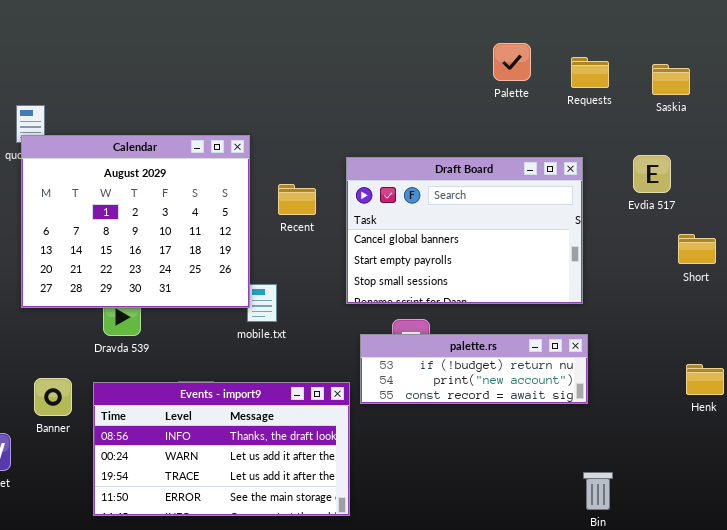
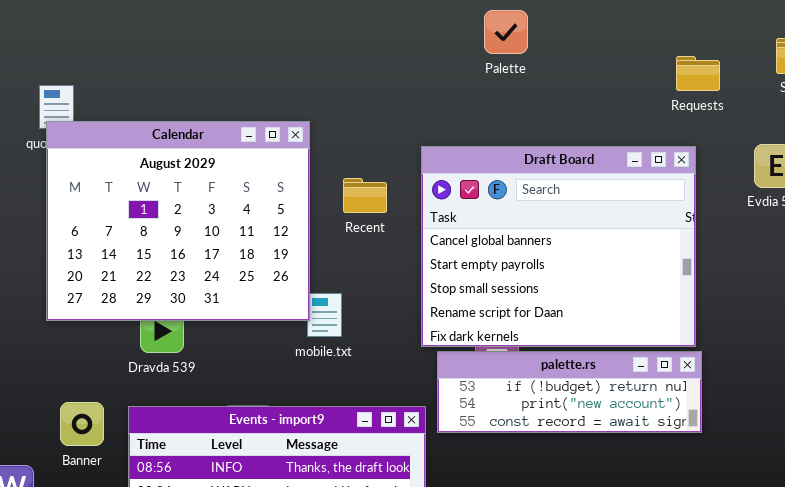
Palette: [493,43,531,81] -> [484,10,528,54], moved
Requests: [571,57,609,88] -> [676,56,720,91], moved
Draft Board: [346,157,583,304] -> [421,146,696,347], resized

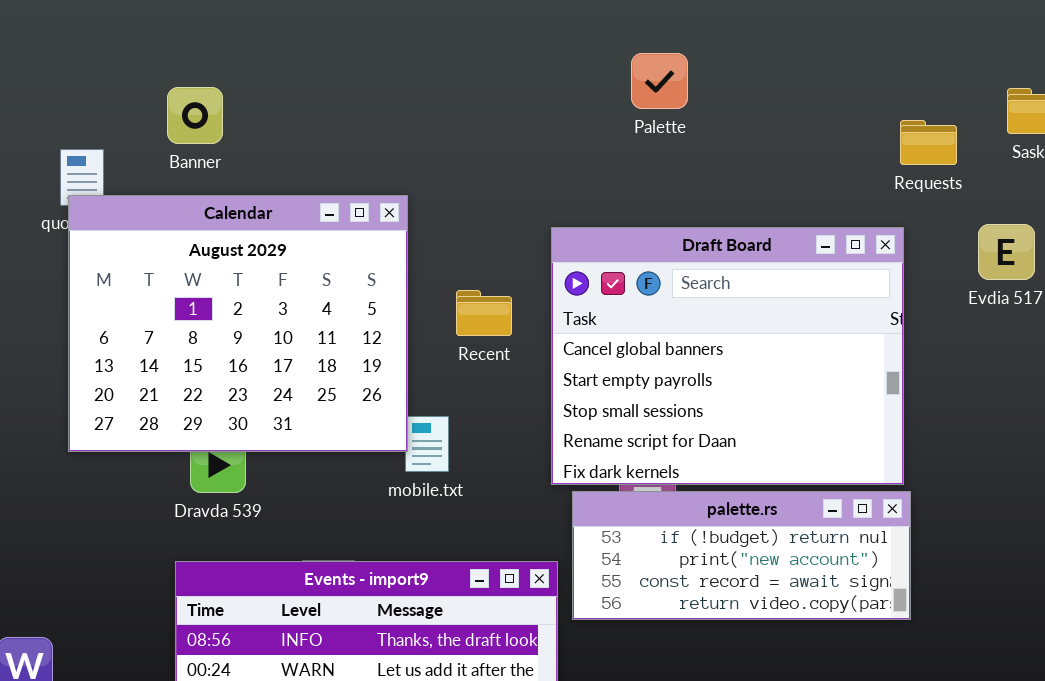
Requests: [676,56,720,91] -> [900,120,957,165], moved
Recent: [343,178,387,213] -> [456,290,512,336], moved
palette.rs: [437,351,702,433] -> [572,491,911,620], resized
Banner: [60,402,104,446] -> [167,87,223,144], moved

